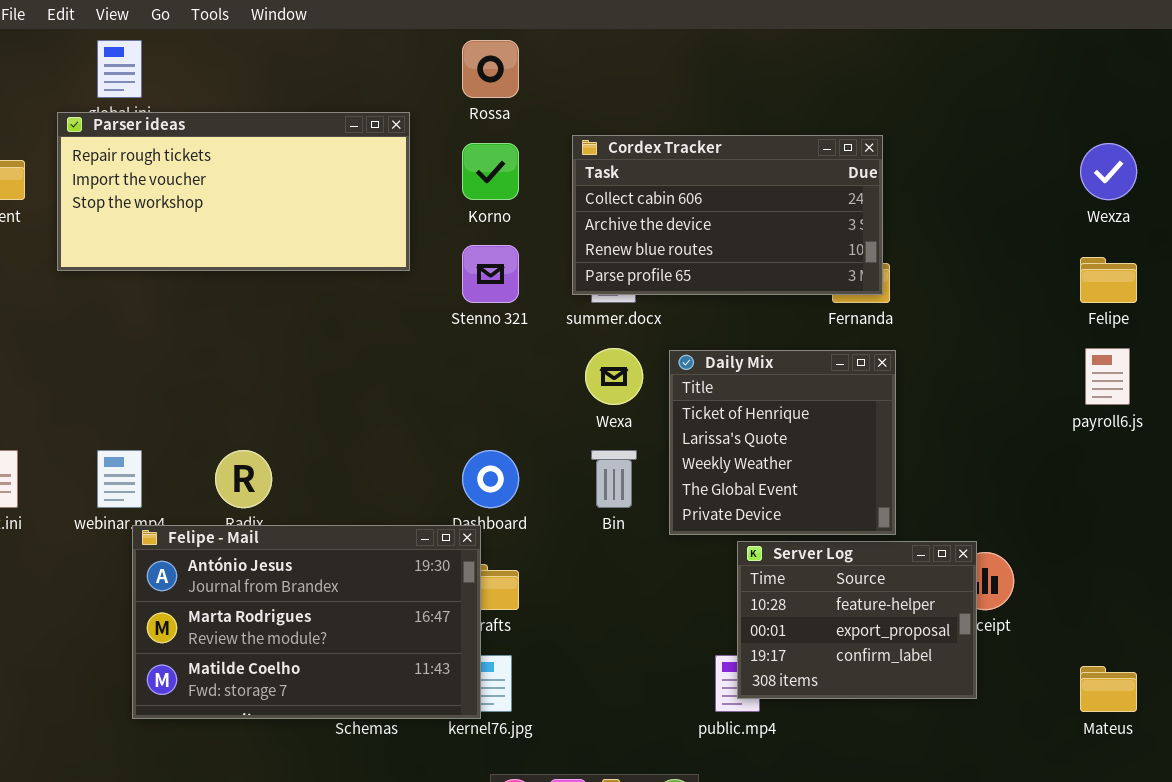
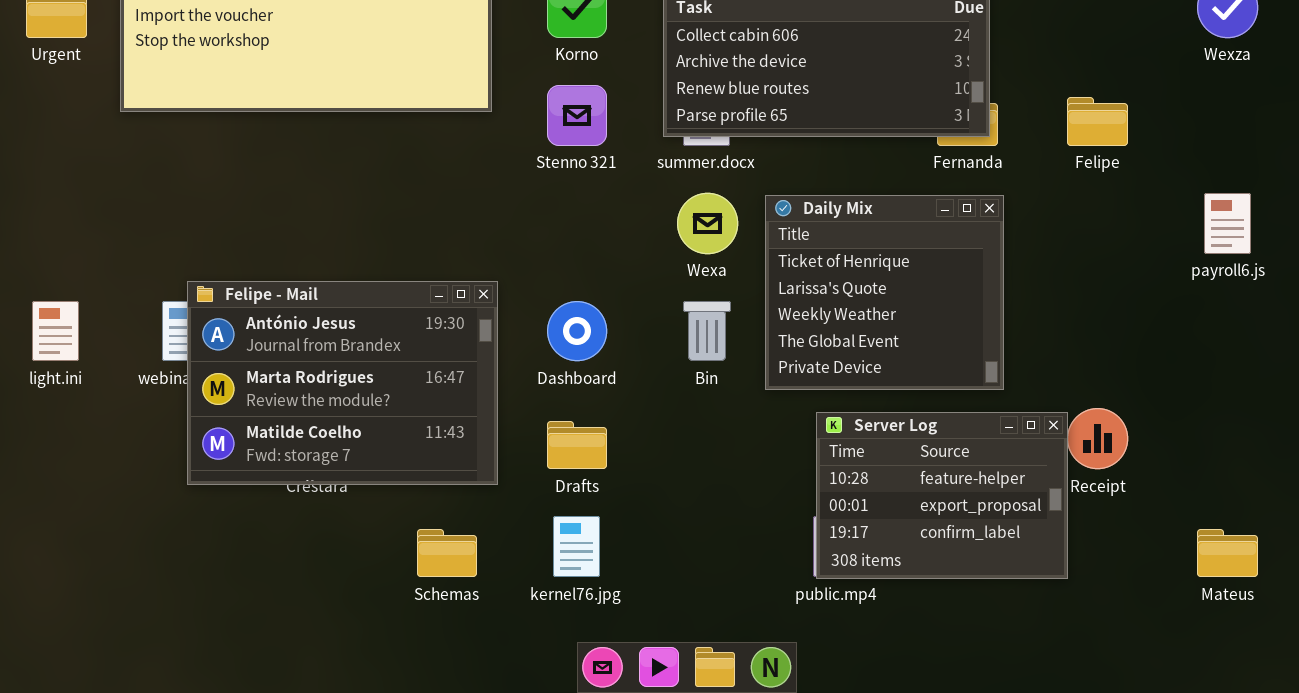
Felipe: [1080,257,1137,303] -> [1067,97,1128,146], moved
Felipe - Mail: [132,525,481,719] -> [187,281,498,485], moved, resized
Server Log: [737,541,977,699] -> [816,412,1068,579], moved

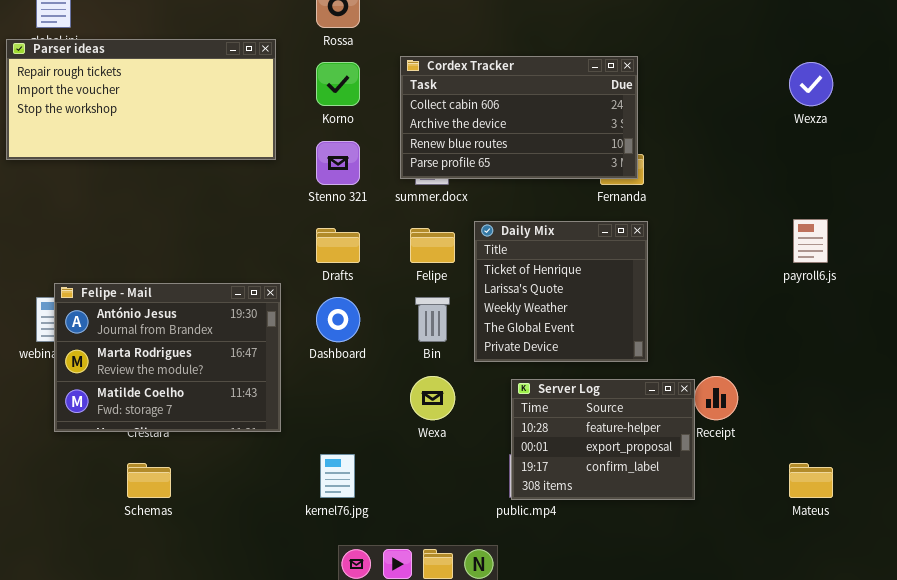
Felipe: [1067,97,1128,146] -> [410,228,455,263], moved
Wexa: [677,193,738,254] -> [410,376,455,420], moved
Drafts: [547,421,607,469] -> [316,228,360,263], moved
Schemas: [417,529,477,577] -> [127,463,171,498], moved

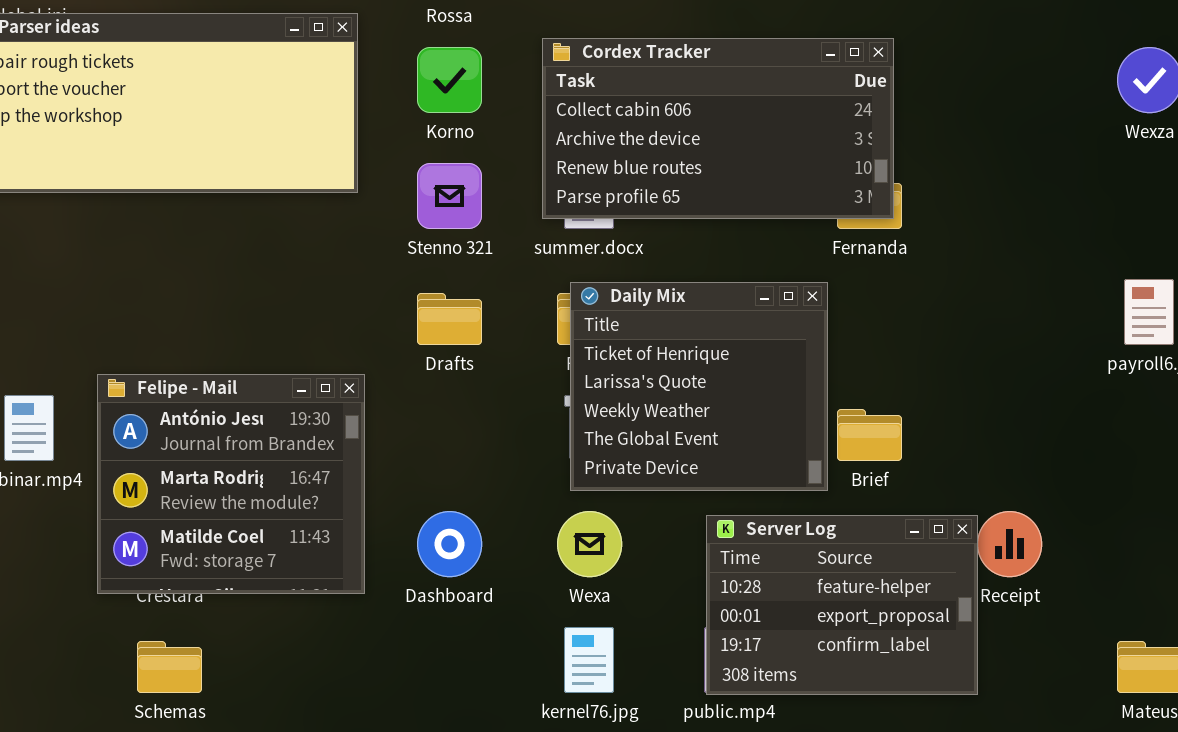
Daily Mix: [474,221,648,362] -> [570,282,828,491], moved
Felipe - Mail: [54,283,281,432] -> [97,374,365,594], resized
Dashboard: [316,297,360,342] -> [417,511,482,577], moved
kernel76.jpg: [320,454,355,498] -> [564,627,614,693], moved

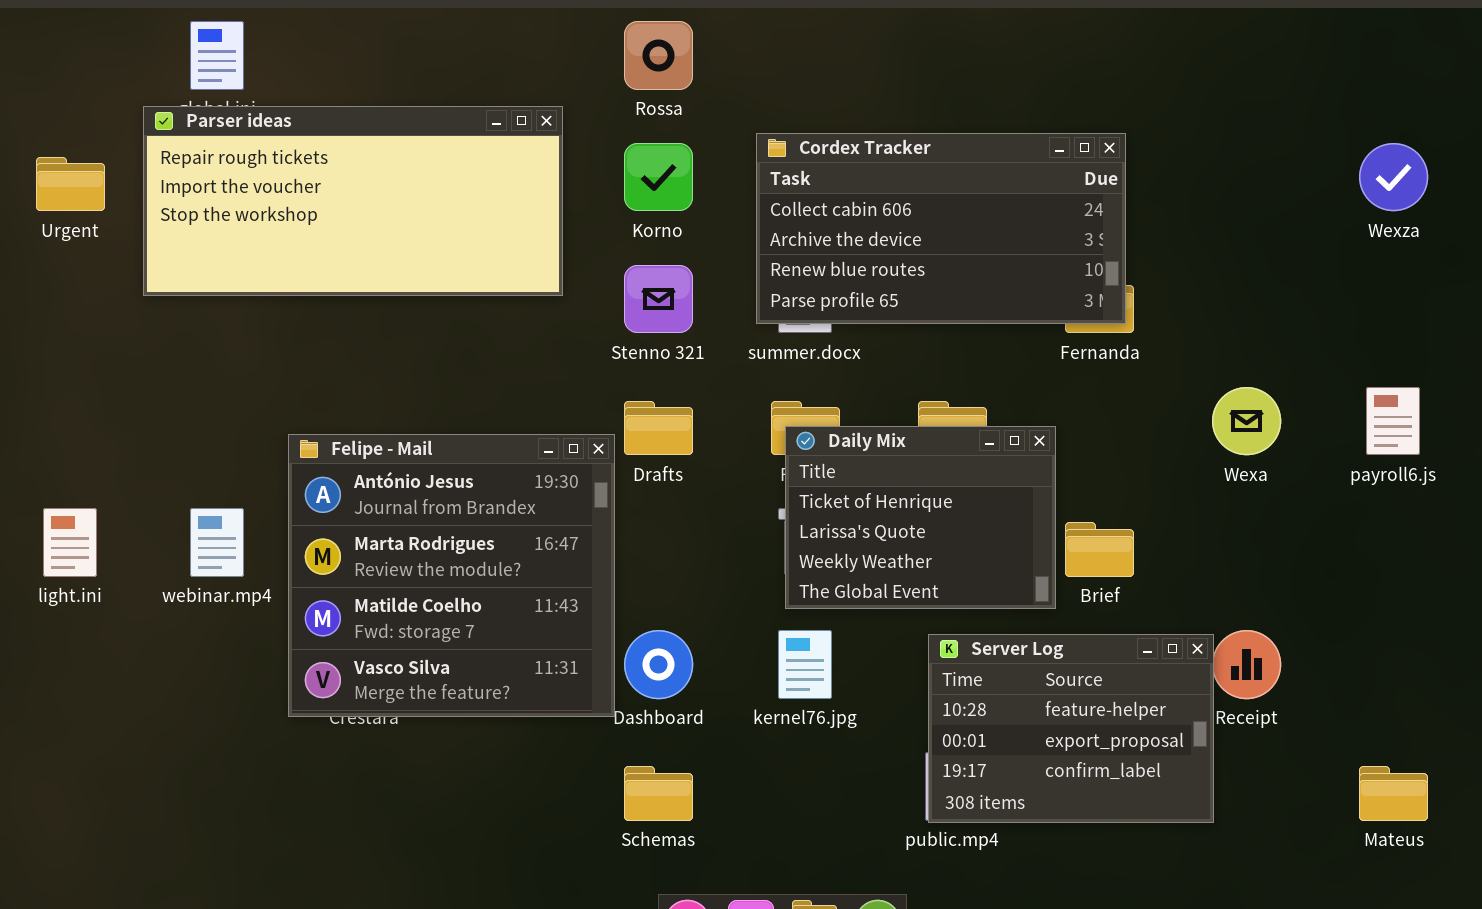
Daily Mix: [570,282,828,491] -> [785,426,1056,609], resized
Felipe - Mail: [97,374,365,594] -> [288,434,615,717], resized
Wexa: [557,511,622,577] -> [1212,387,1281,455], moved
kernel76.jpg: [564,627,614,693] -> [778,630,832,699], moved
Schemas: [137,641,202,693] -> [624,766,693,821], moved

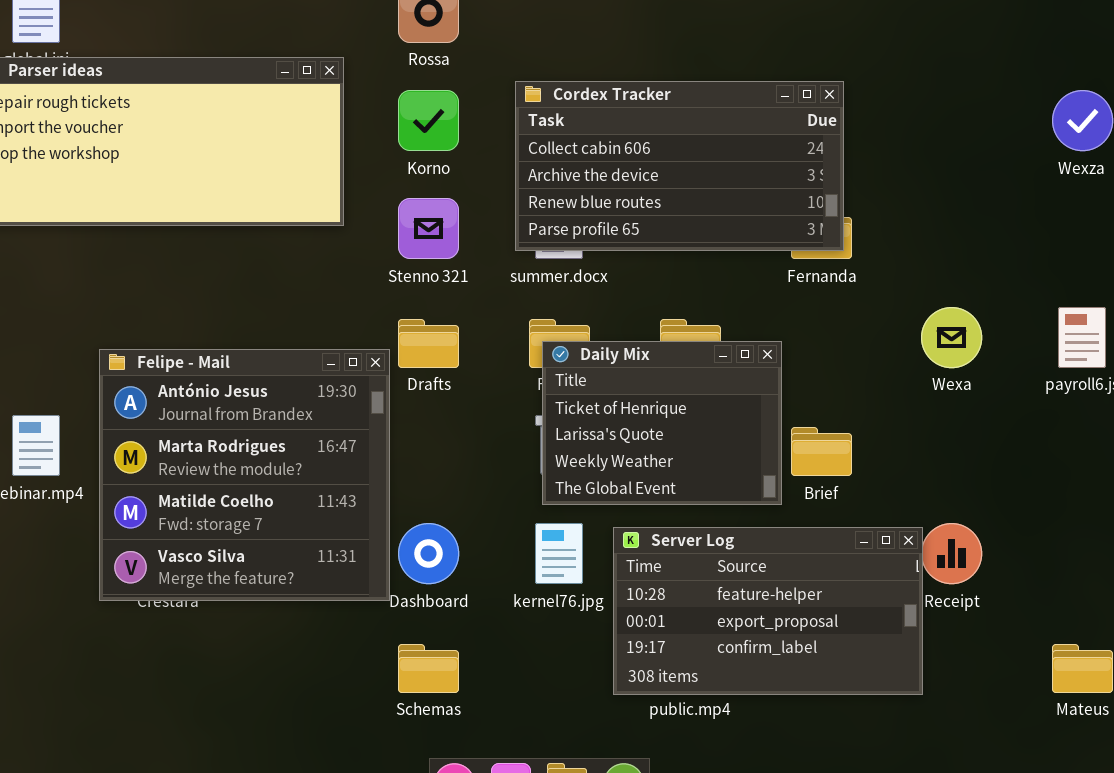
Server Log: [928,634,1214,823] -> [613,527,923,695], resized

